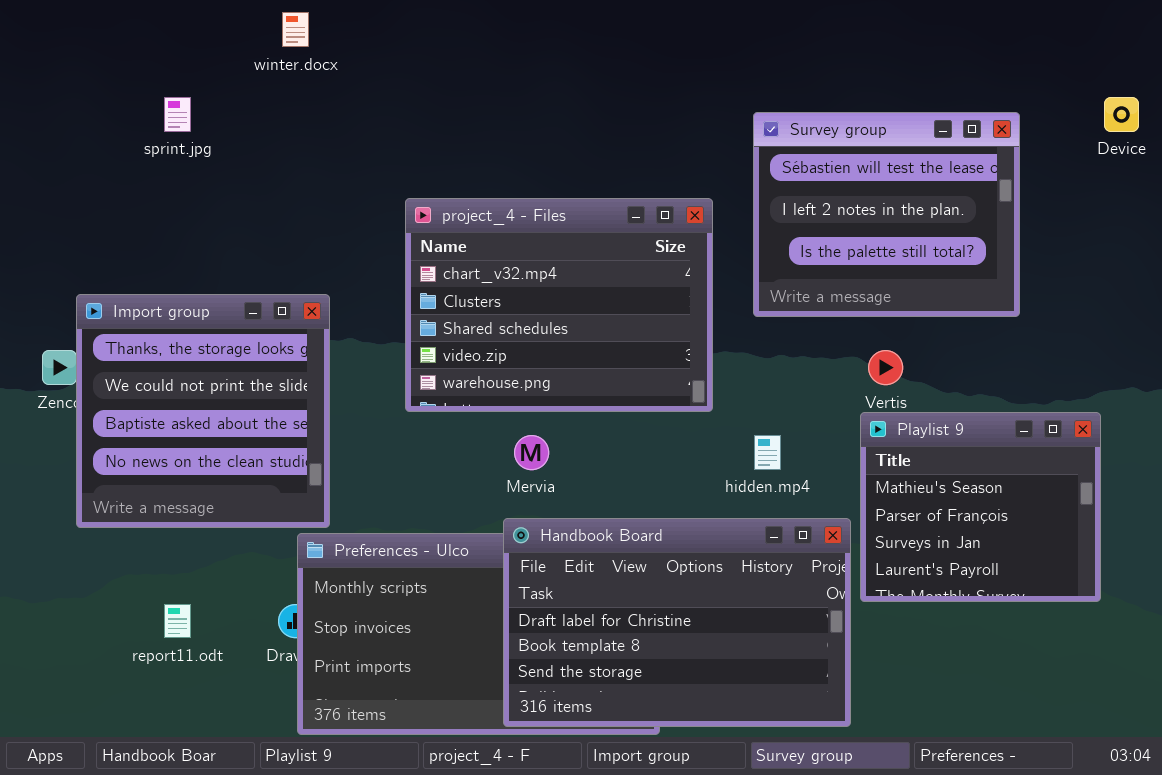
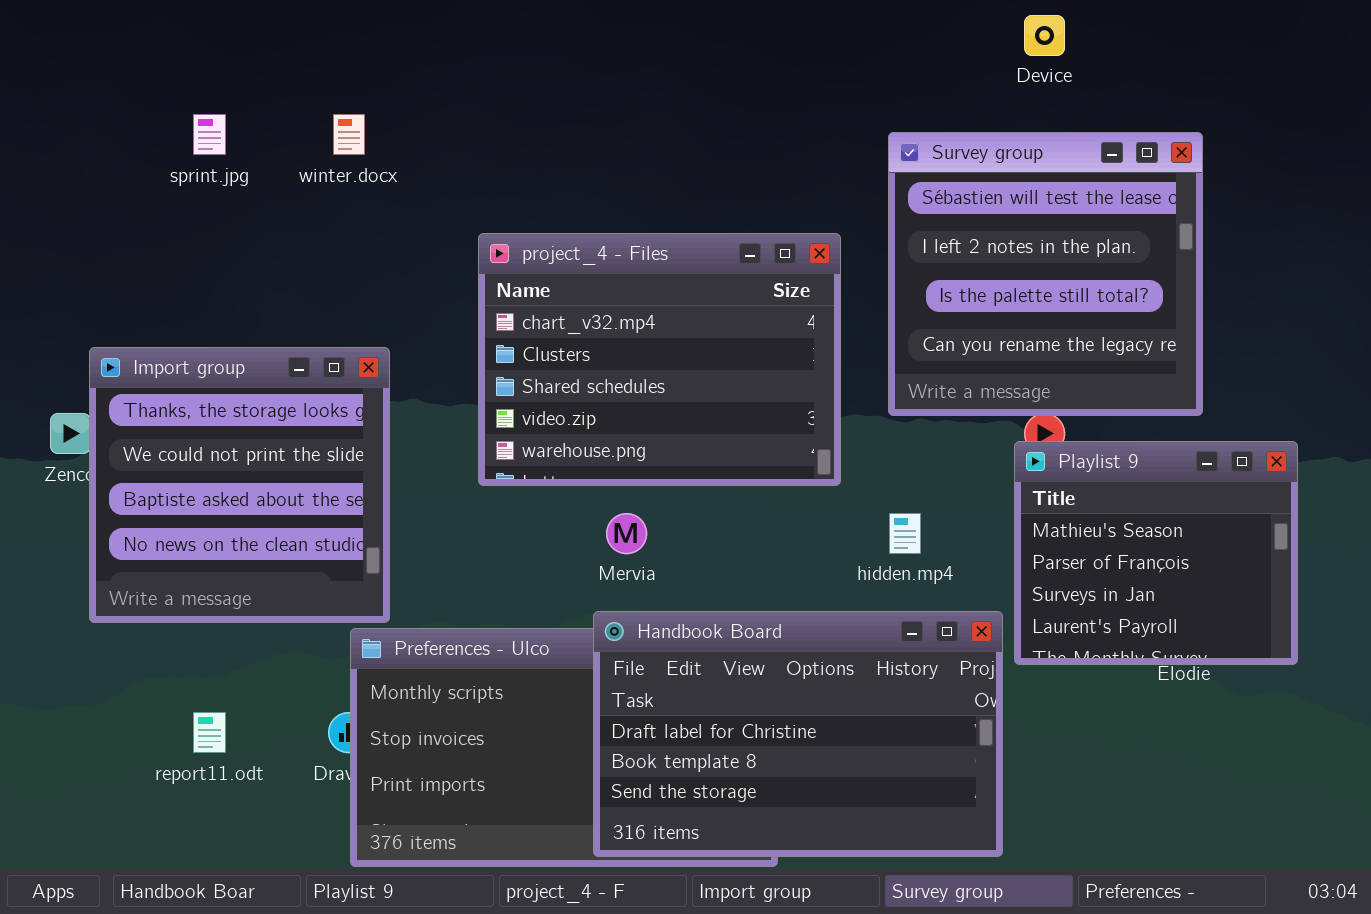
winter.docx: [282,12,309,47] -> [333,114,365,155], moved
Device: [1104,97,1139,132] -> [1024,15,1065,56], moved
Survey group: [753,112,1020,317] -> [888,132,1203,416], resized
Playlist 9: [860,412,1101,602] -> [1014,441,1298,665], moved

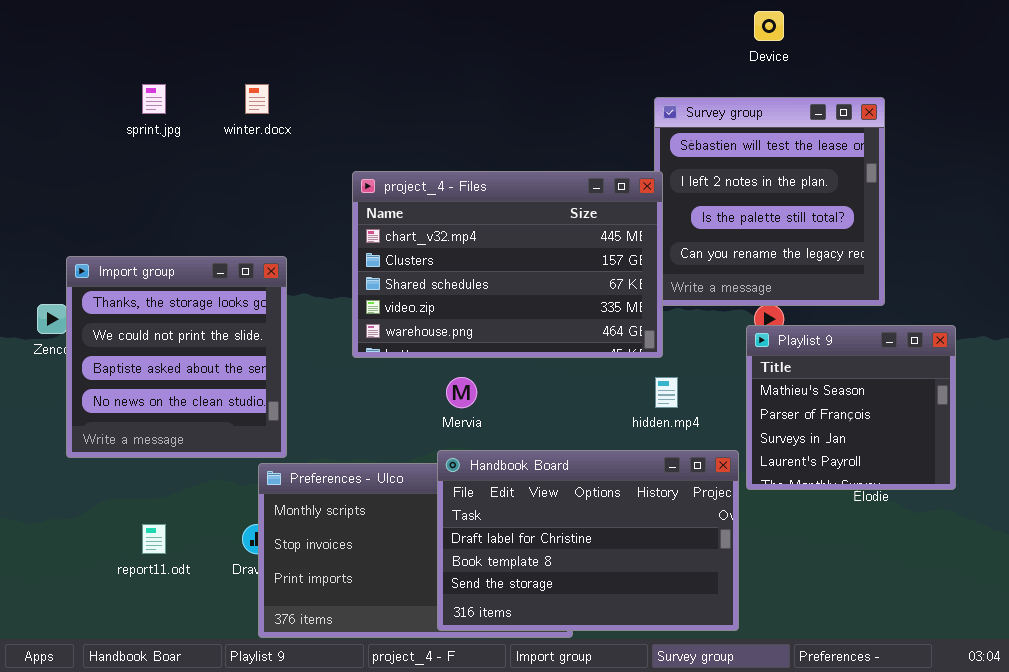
project_4 - Files: [478,233,841,486] -> [352,171,663,358], resized

